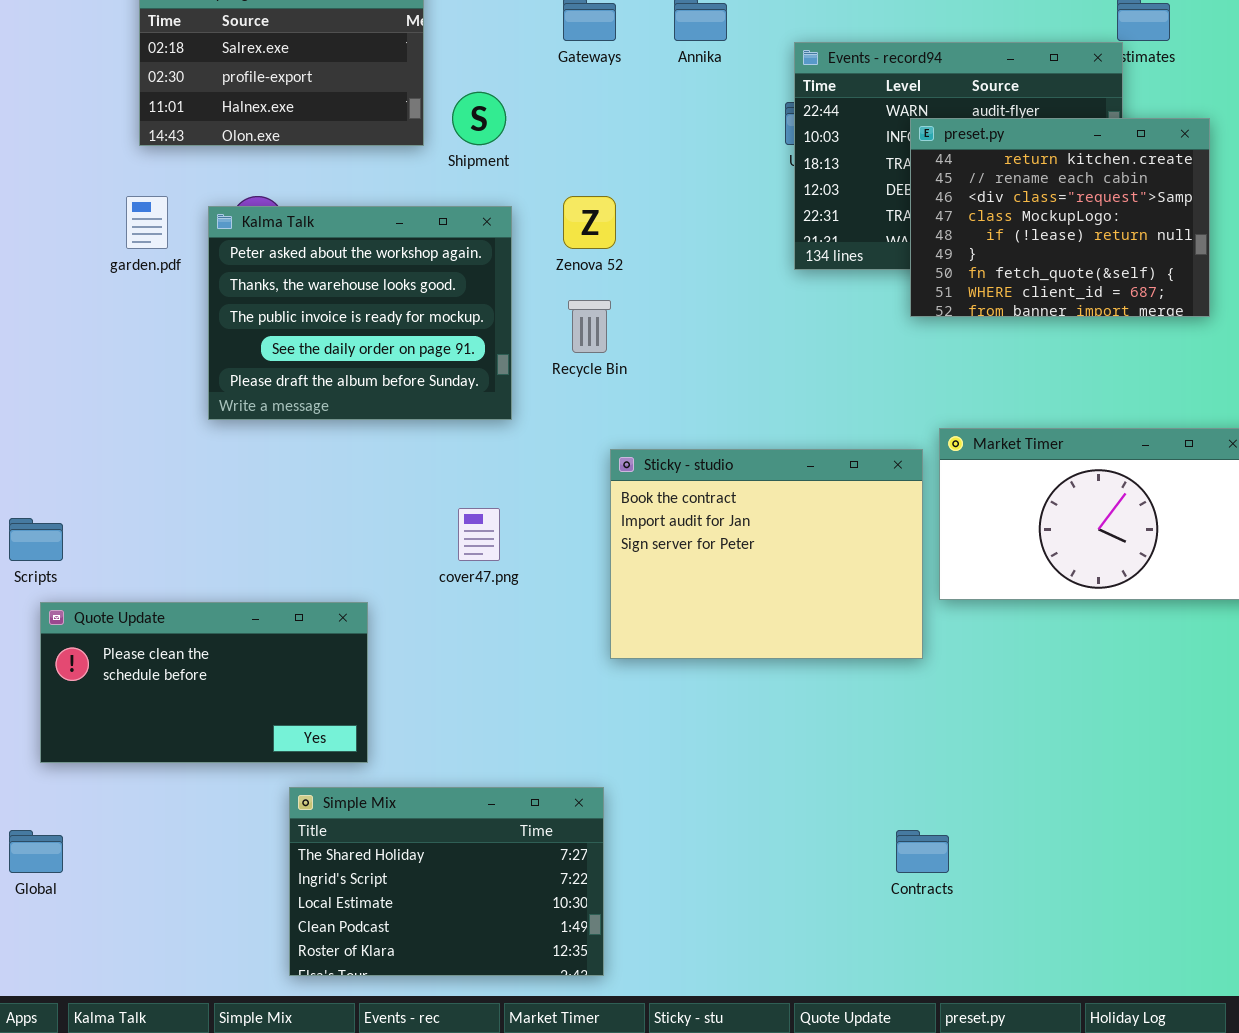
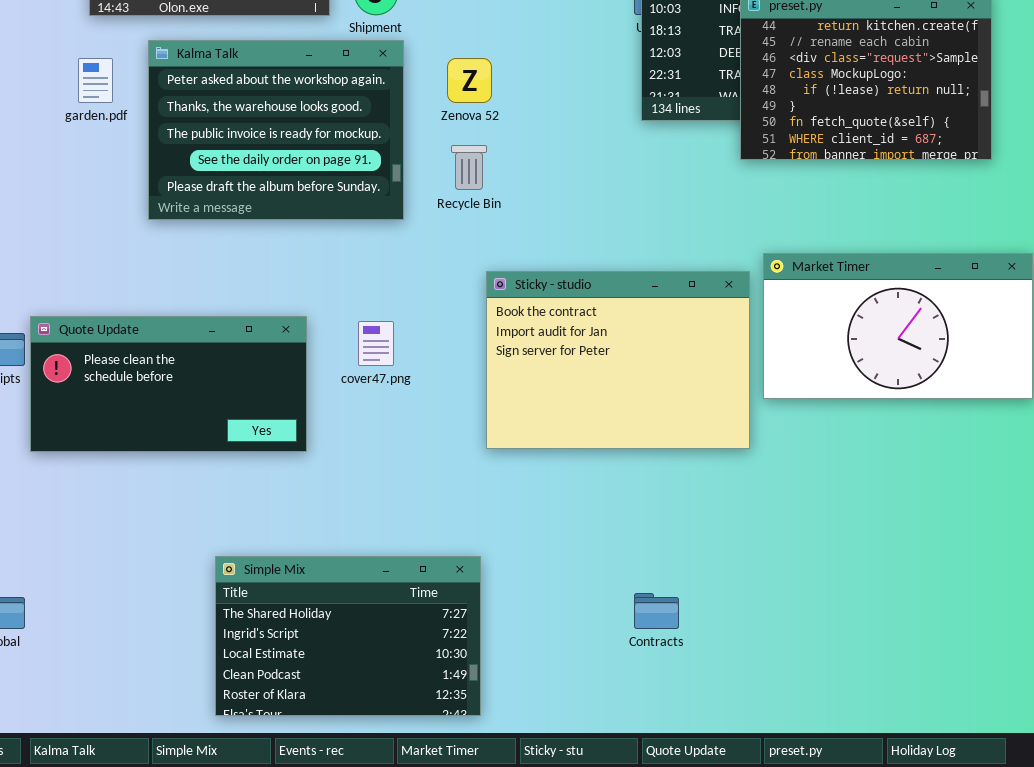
Kalma Talk: [208,206,512,420] -> [148,40,404,220], moved
Quote Update: [40,602,368,763] -> [30,316,307,452], moved
Contracts: [896,830,949,873] -> [634,593,679,629], moved

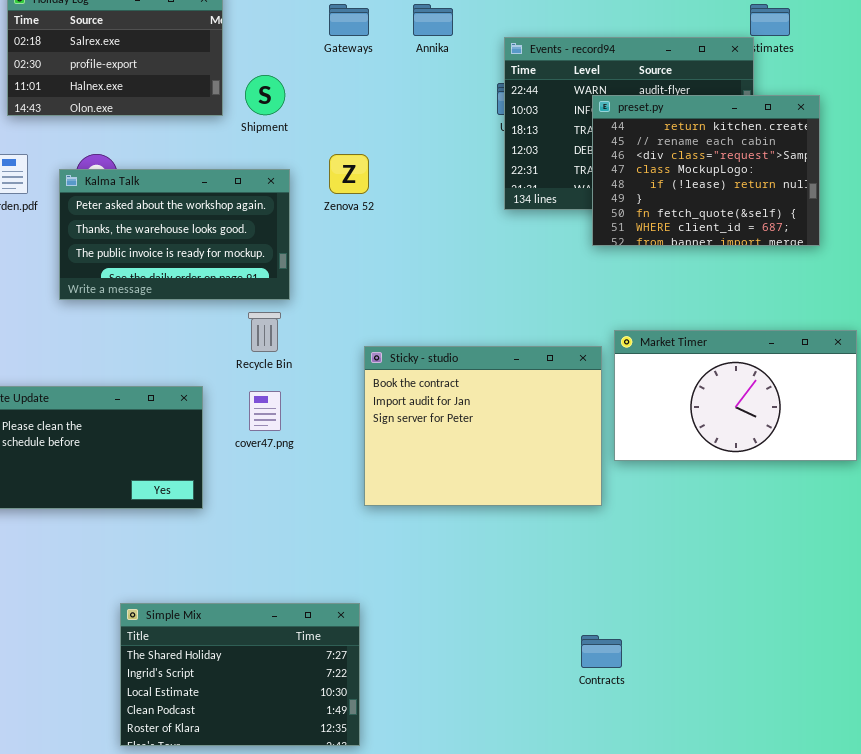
Kalma Talk: [148,40,404,220] -> [59,169,290,300], resized
Recycle Bin: [451,145,487,190] -> [248,312,281,352], moved
Contracts: [634,593,679,629] -> [581,635,622,668], moved

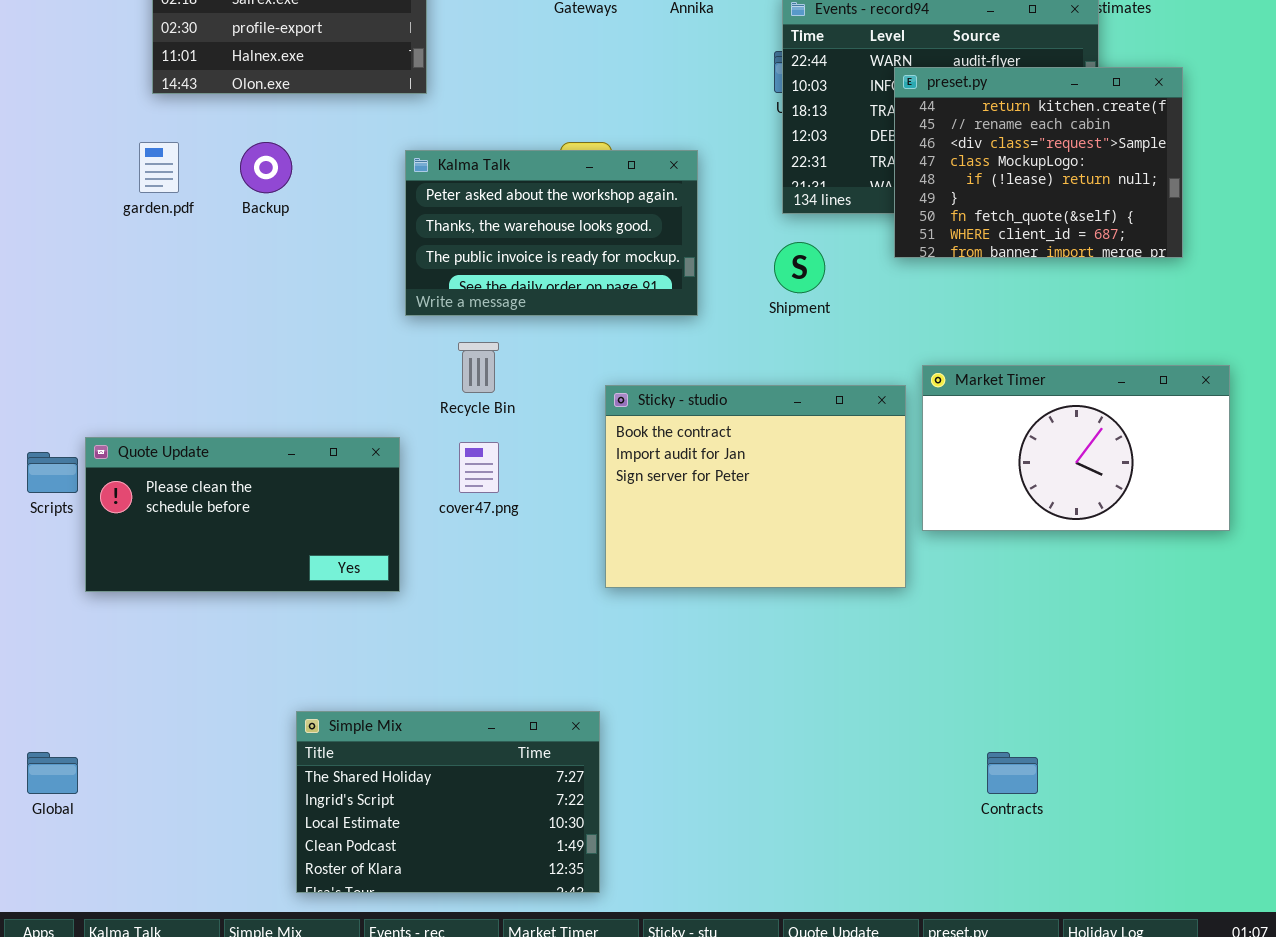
Shipment: [245,75,285,115] -> [774,242,825,293], moved
Kalma Talk: [59,169,290,300] -> [405,150,698,316], moved
Contracts: [581,635,622,668] -> [987,752,1038,794], moved

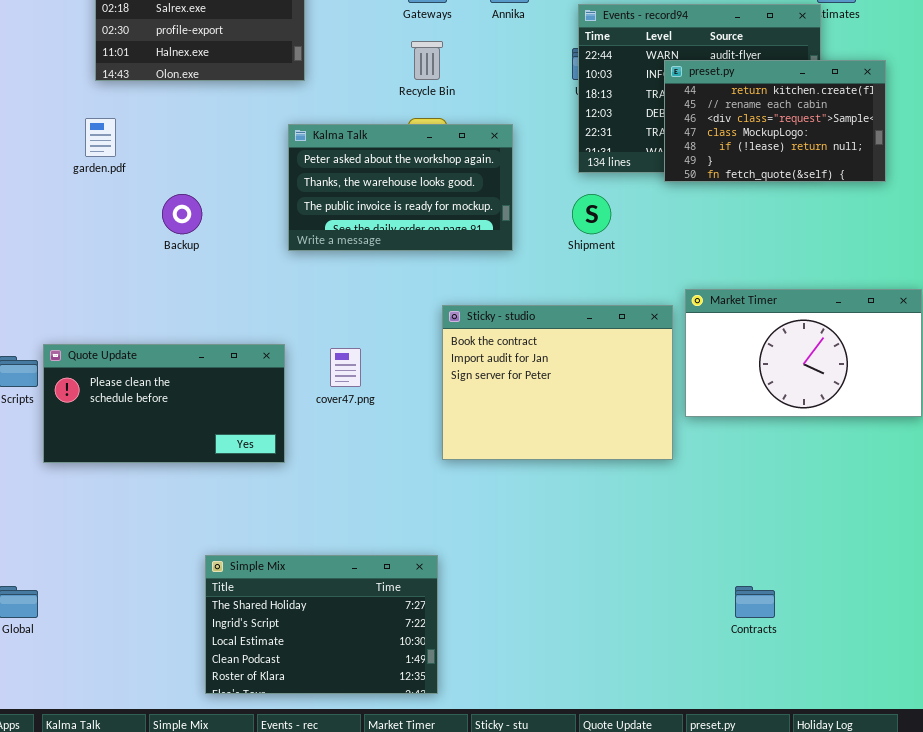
preset.py: [894,67,1183,258] -> [664,60,886,182], resized
Backup: [240,142,292,193] -> [162,194,202,234], moved
Recycle Bin: [458,342,499,393] -> [411,41,443,80], moved

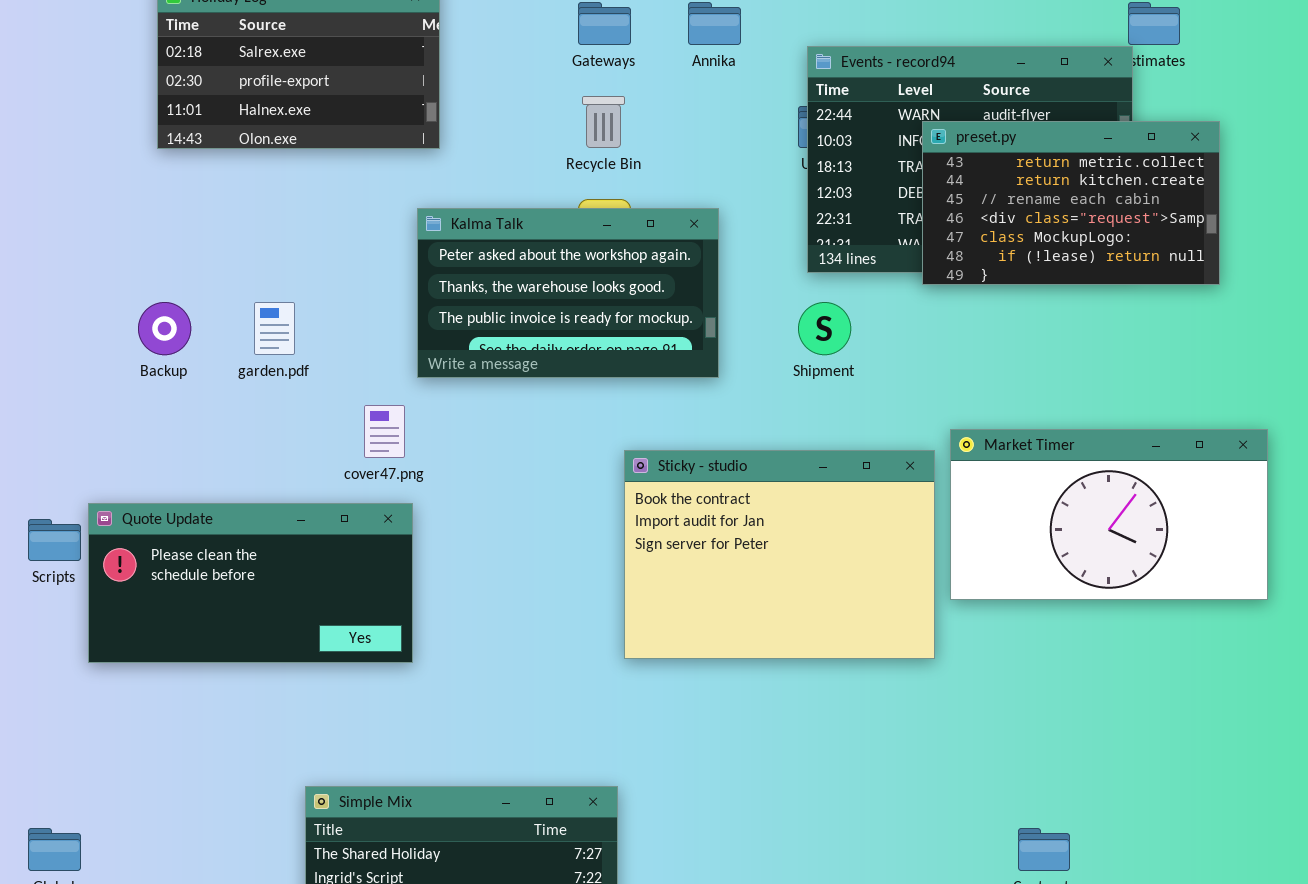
preset.py: [664,60,886,182] -> [922,121,1220,285], scrolled up 1 row
garden.pdf: [85,118,116,157] -> [254,302,295,355], moved
Backup: [162,194,202,234] -> [138,302,191,355], moved
cover47.png: [330,348,361,387] -> [364,405,405,458], moved

